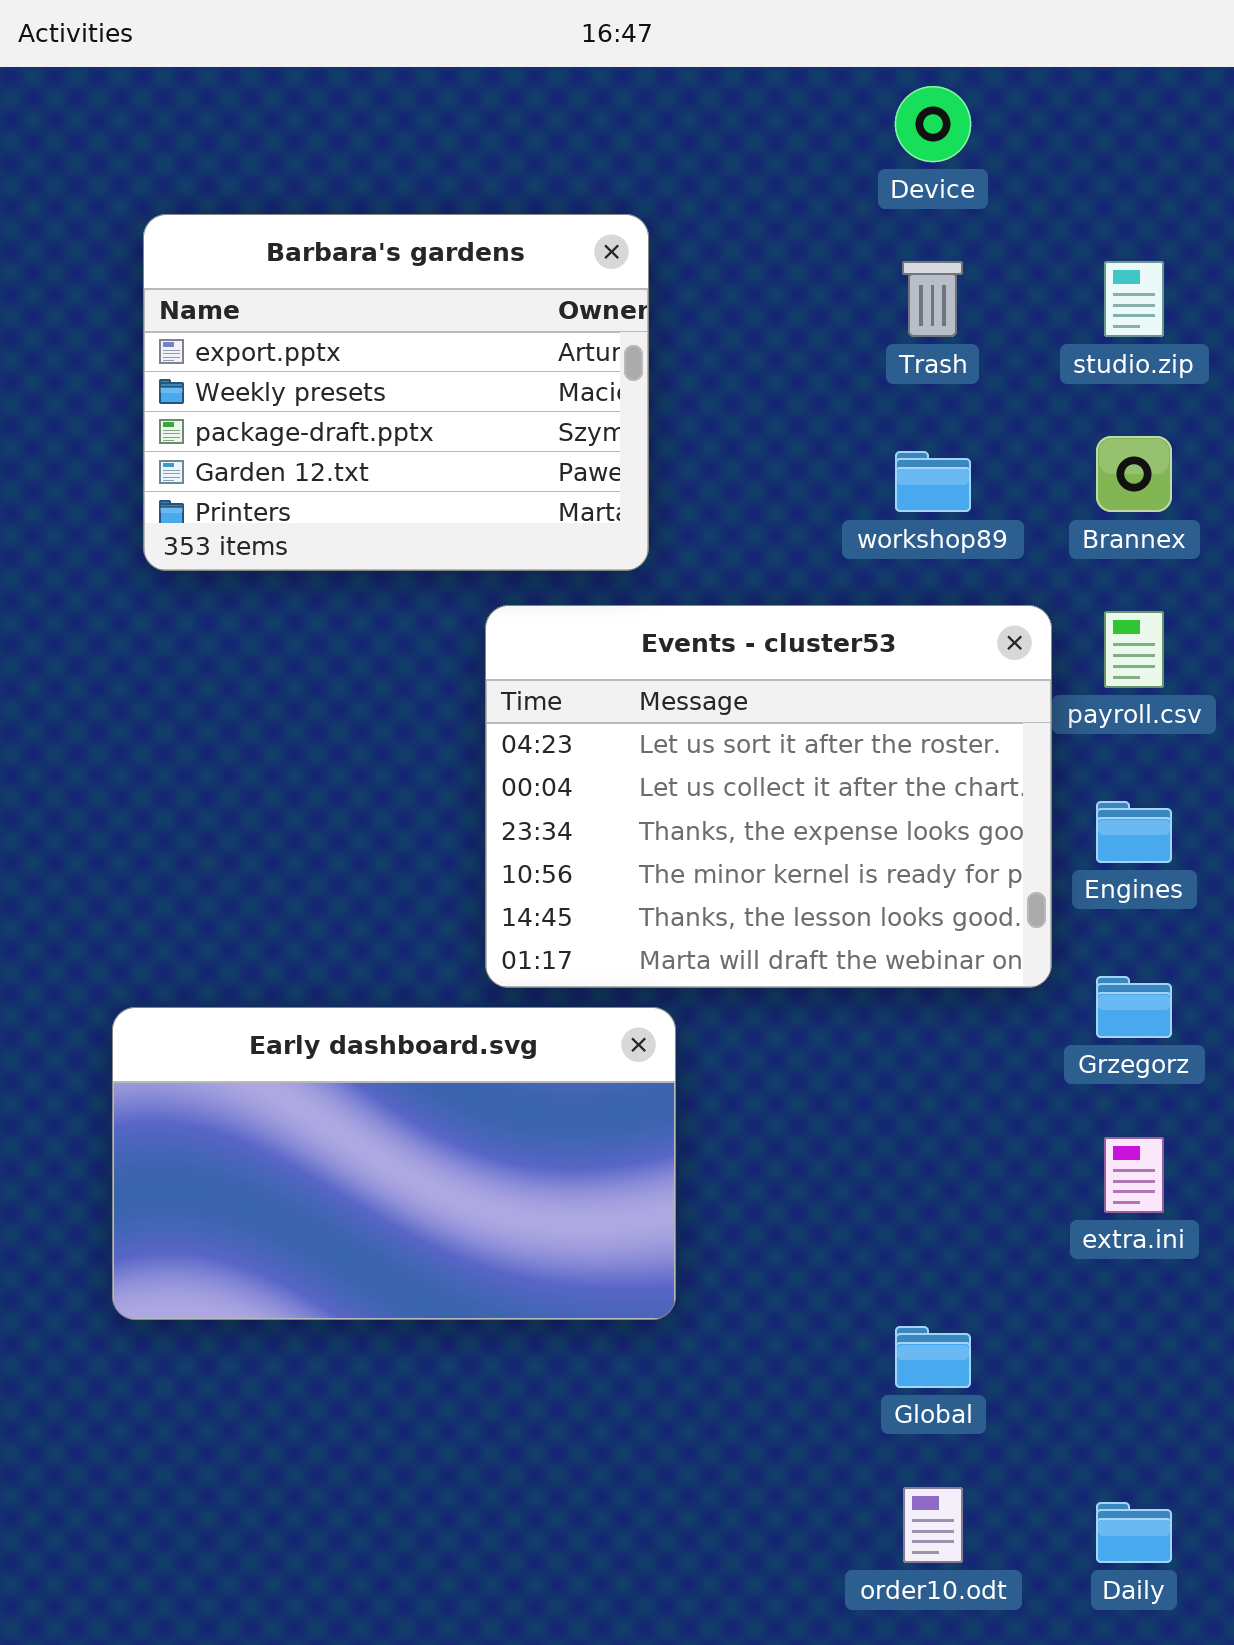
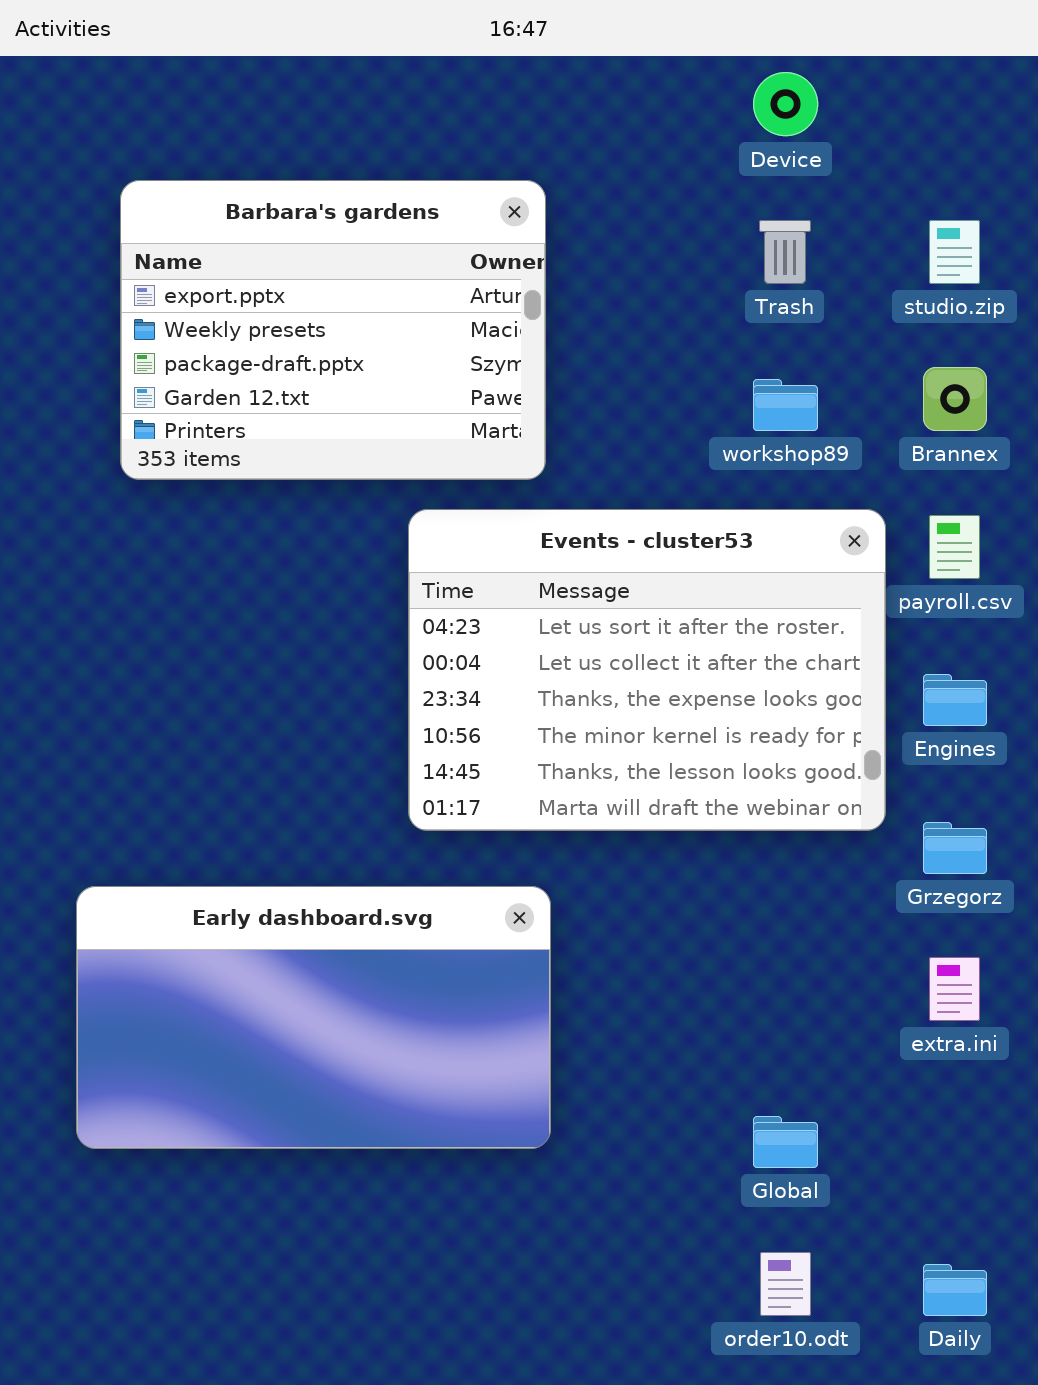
Early dashboard.svg: [112,1007,676,1320] -> [76,886,551,1149], moved

